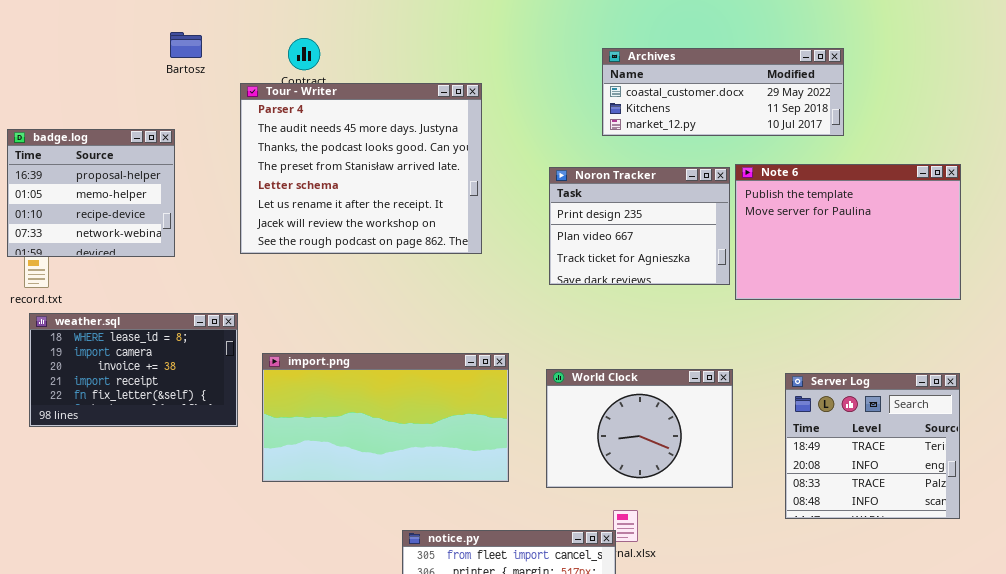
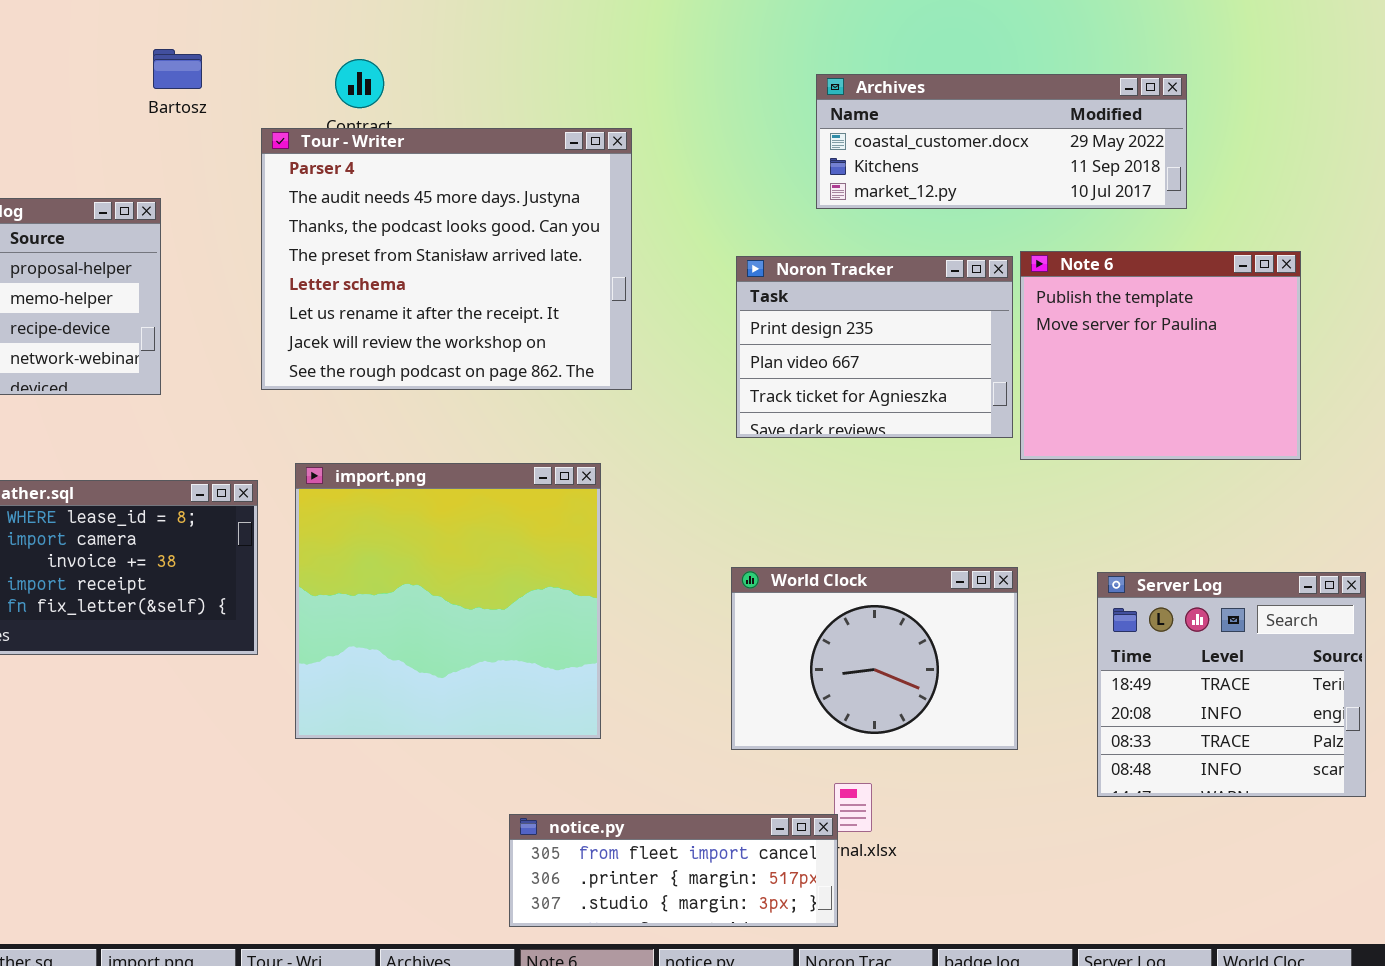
Note 6: [735,164,961,300] -> [1020,251,1301,460], resized
import.png: [262,353,509,482] -> [295,463,601,739], resized

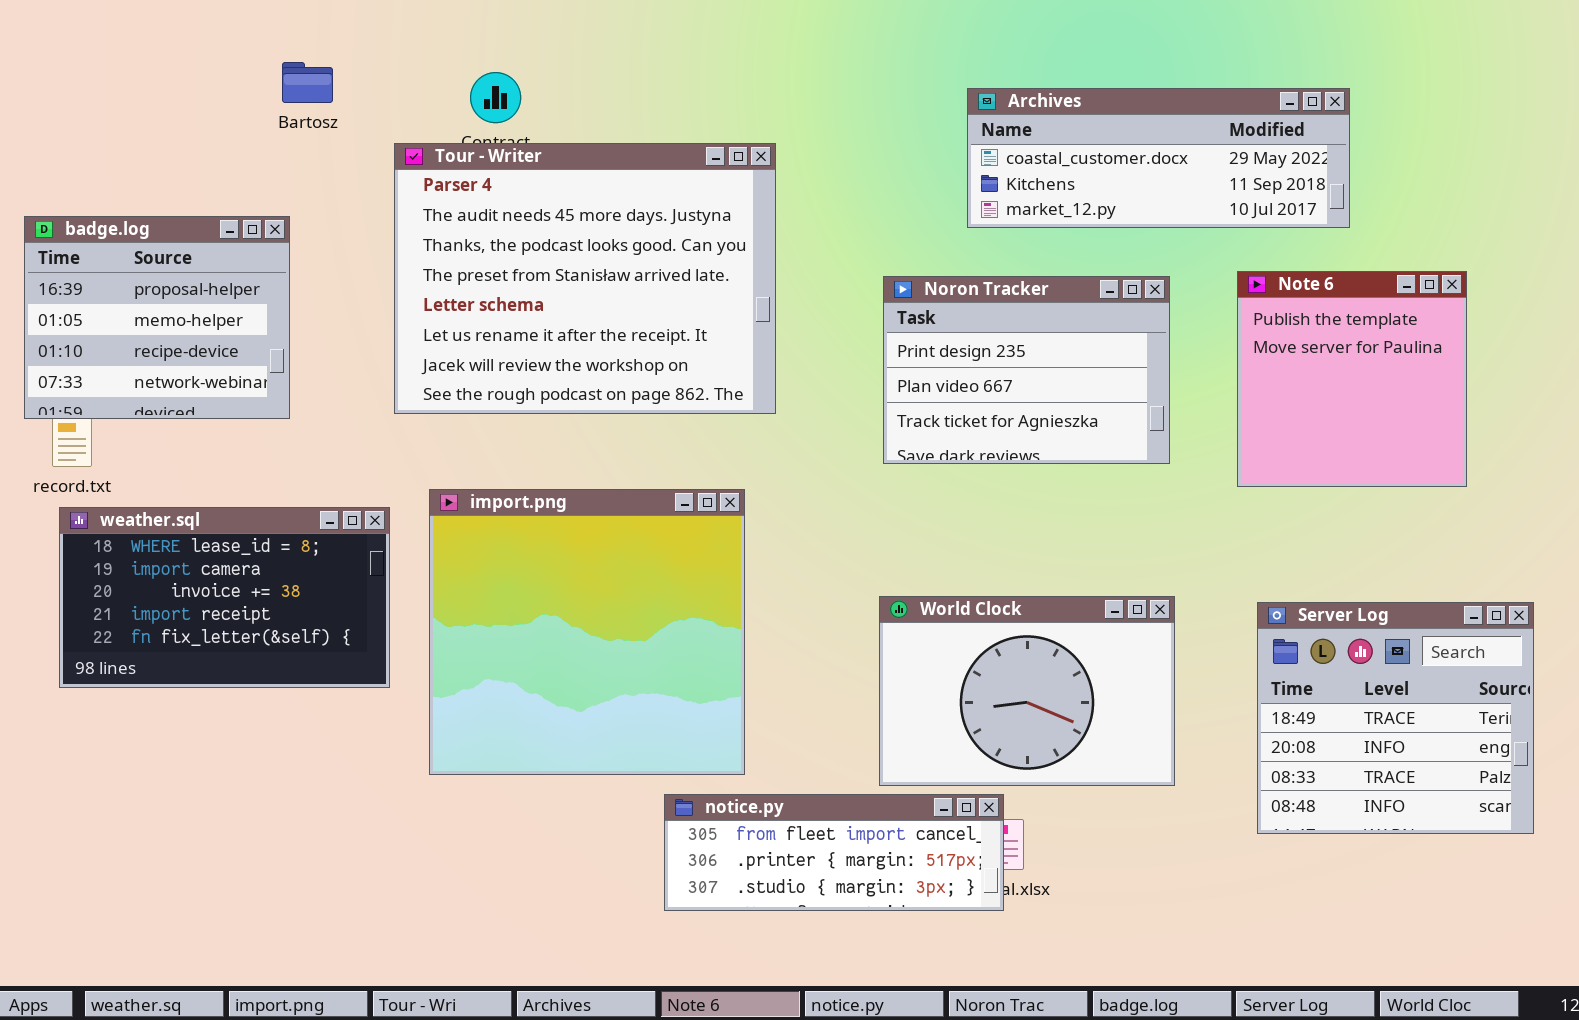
Note 6: [1020,251,1301,460] -> [1237,271,1467,487], resized
notice.py: [509,814,838,927] -> [664,794,1004,911], moved

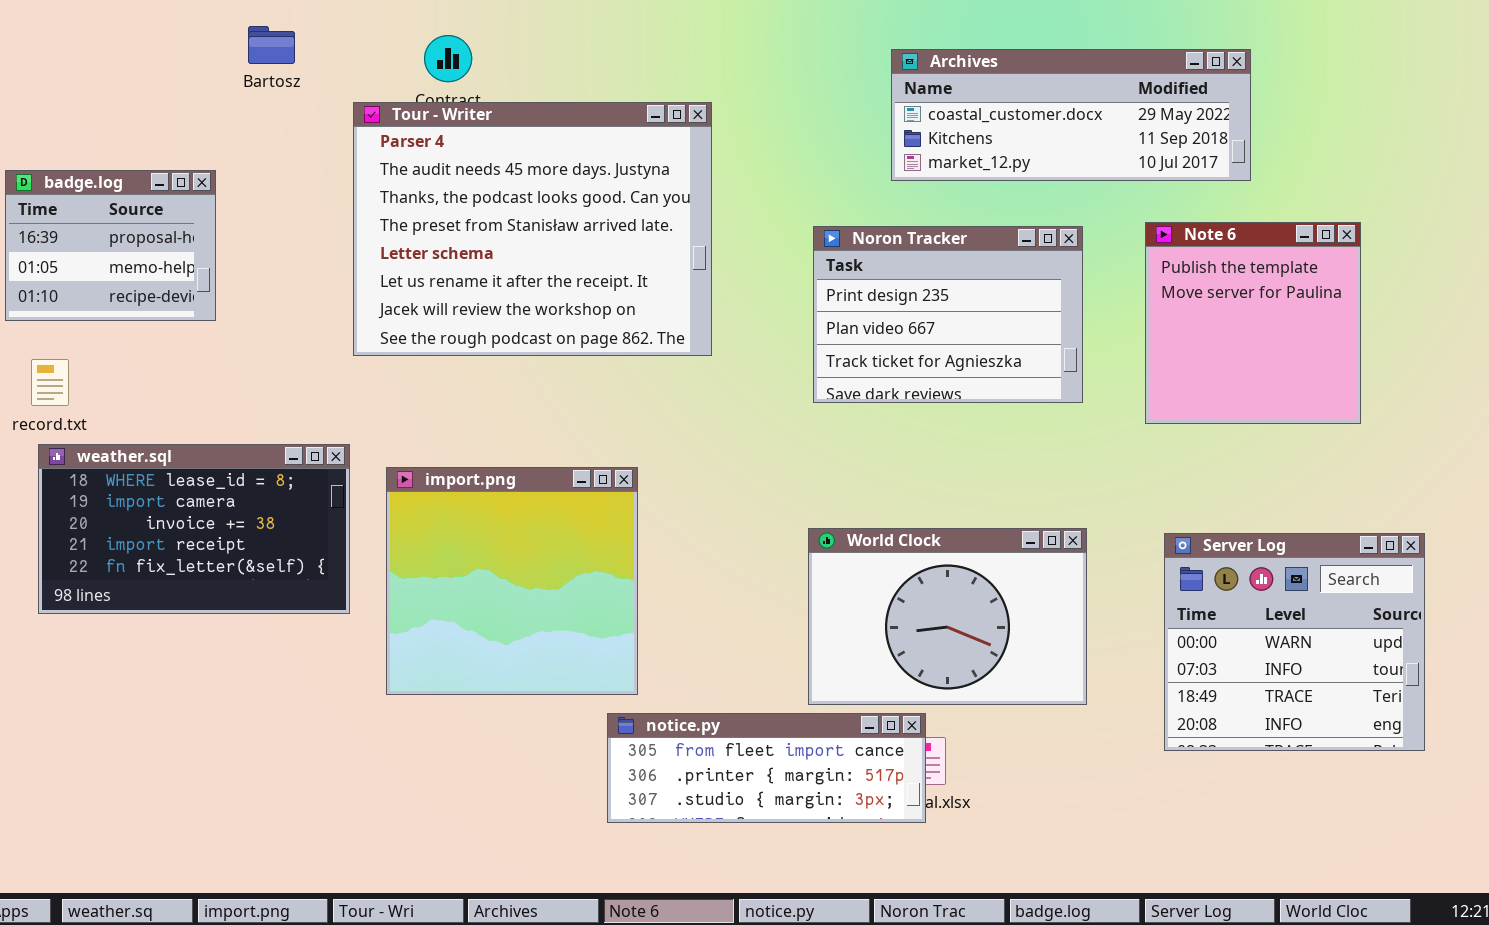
badge.log: [24,216,290,419] -> [5,170,216,321], resized
import.png: [429,489,745,775] -> [386,467,638,695], resized
Server Log: [1257,602,1534,834] -> [1164,533,1425,751], scrolled up 2 rows

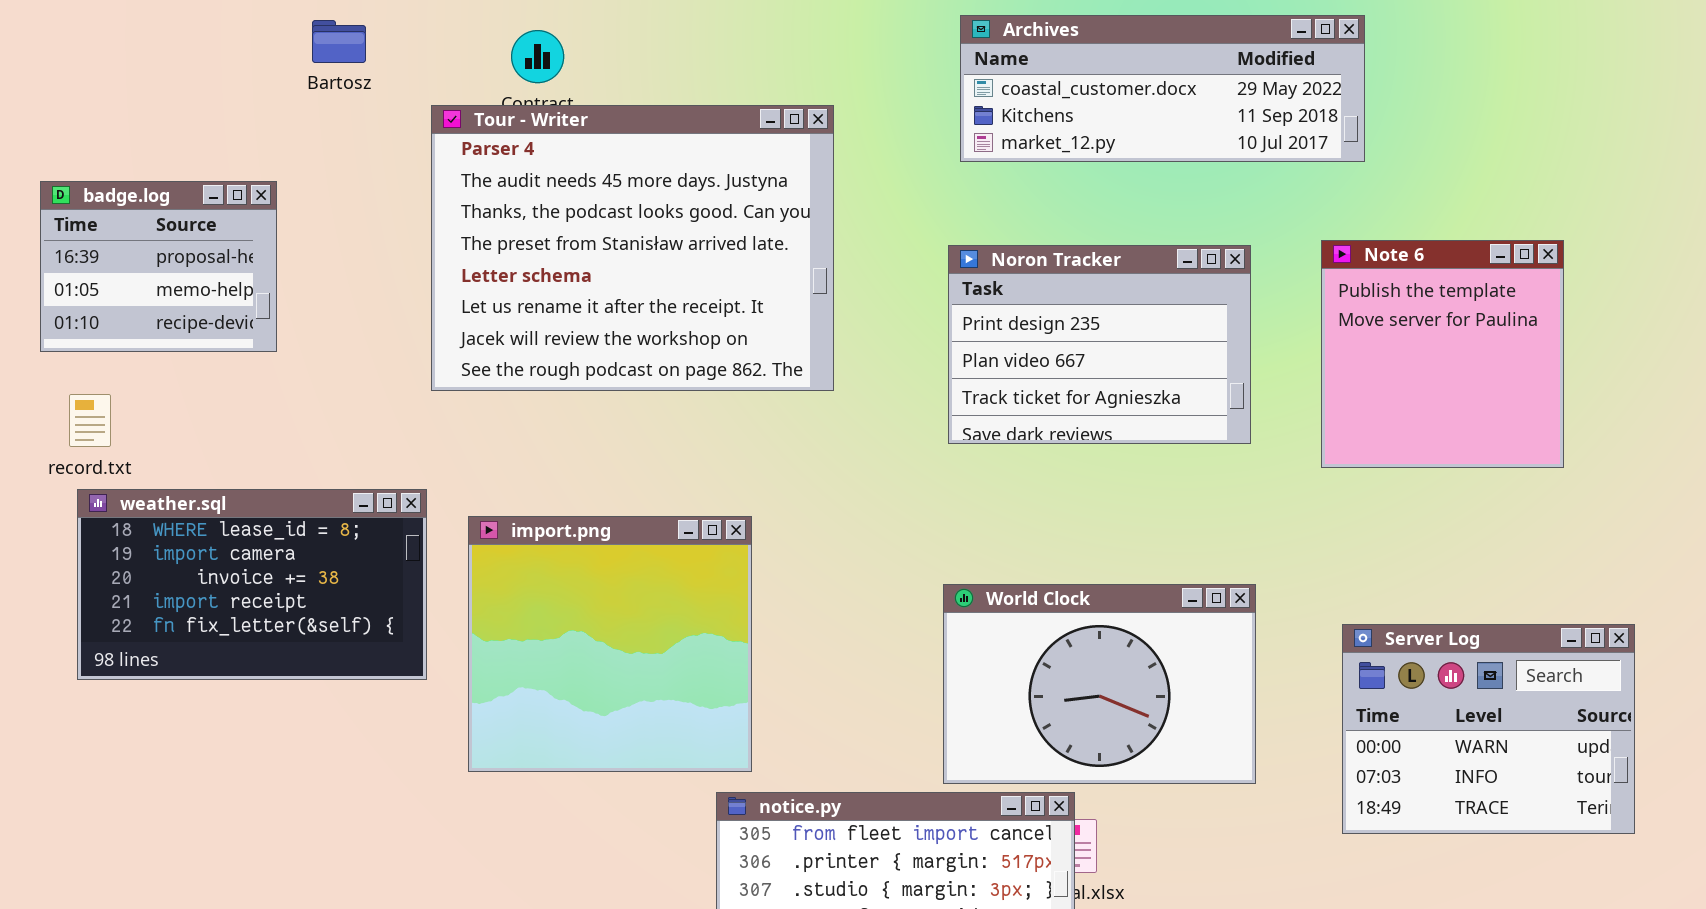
Archives: [891,49,1251,181] -> [960,15,1365,162], moved
Server Log: [1164,533,1425,751] -> [1342,624,1635,834], resized

